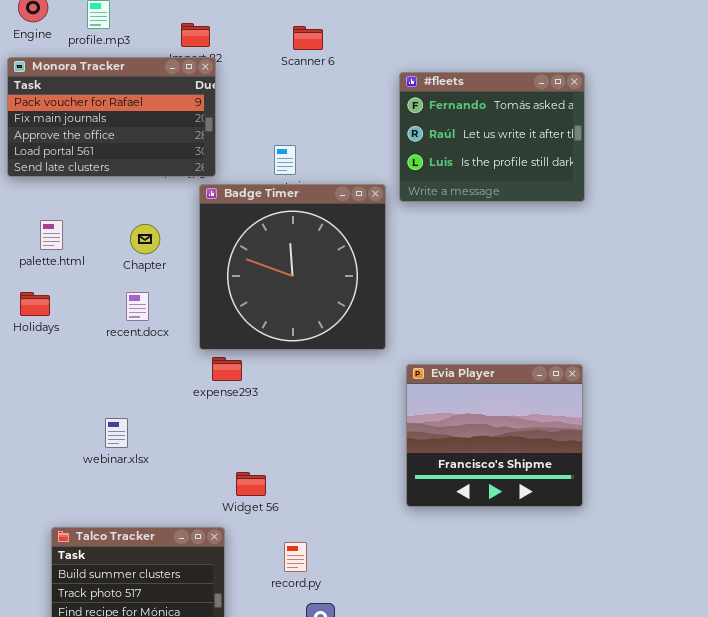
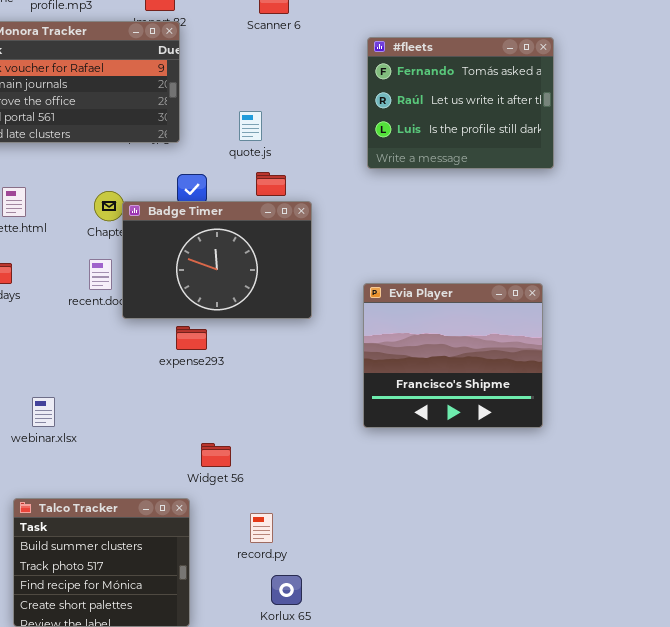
Badge Timer: [199,184,386,350] -> [122,201,312,319], moved, resized
Evia Player: [406,364,583,507] -> [363,283,543,428], moved
webinar.xlsx: [105,418,128,448] -> [32,397,55,427], moved

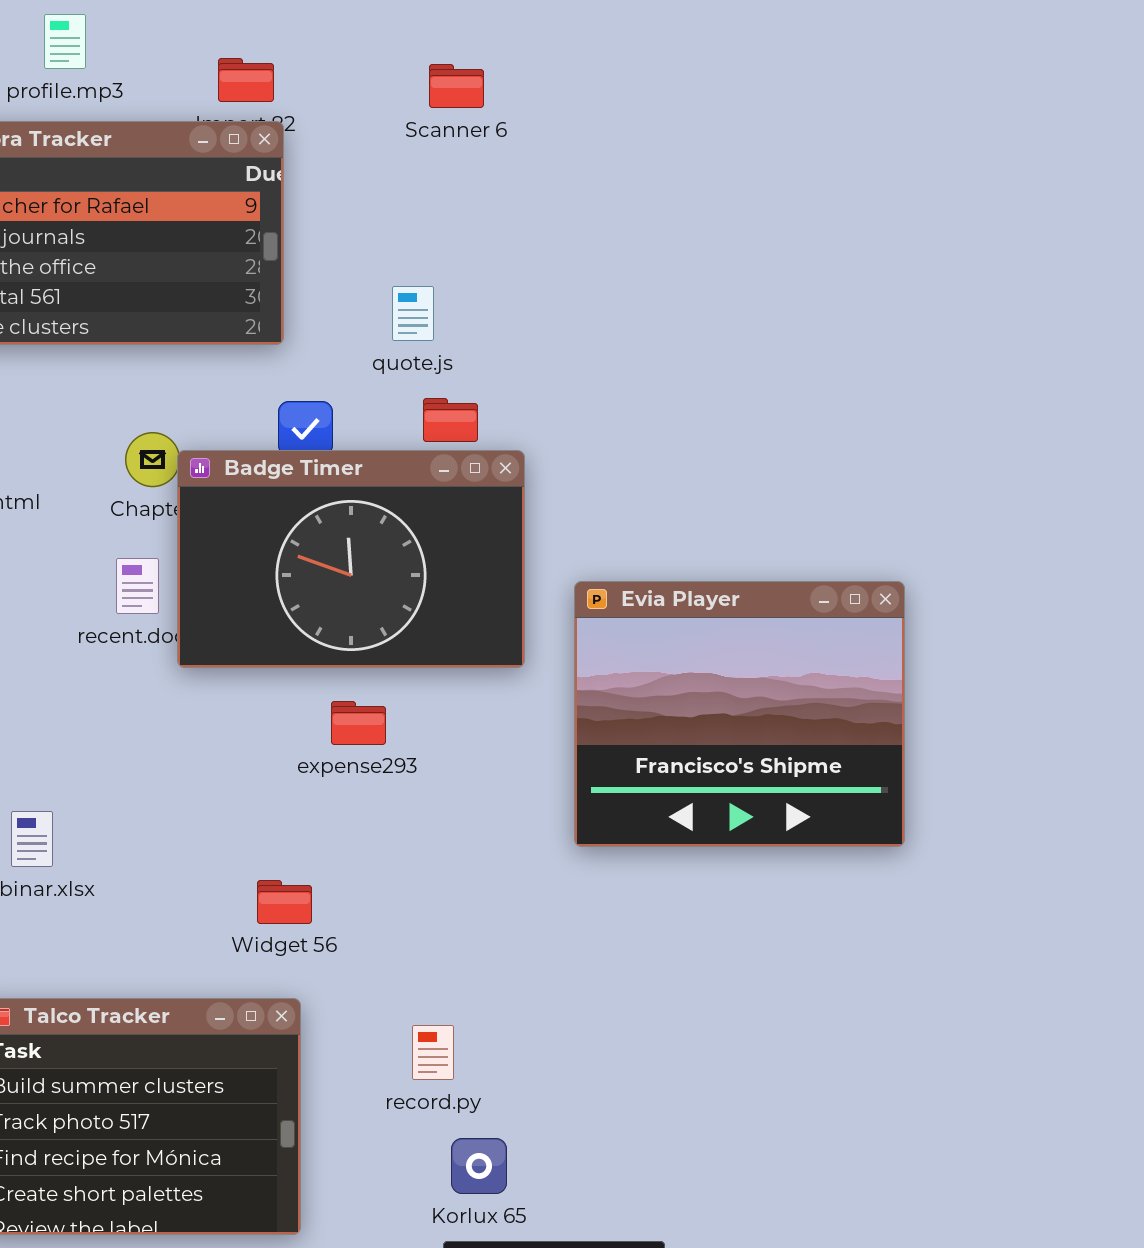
#fleets: [367,37,554,169] -> none, closed
Evia Player: [363,283,543,428] -> [574,581,905,847], moved
expense293: [176,326,207,350] -> [331,701,386,745], moved
Widget 56: [201,443,231,467] -> [257,880,312,924], moved

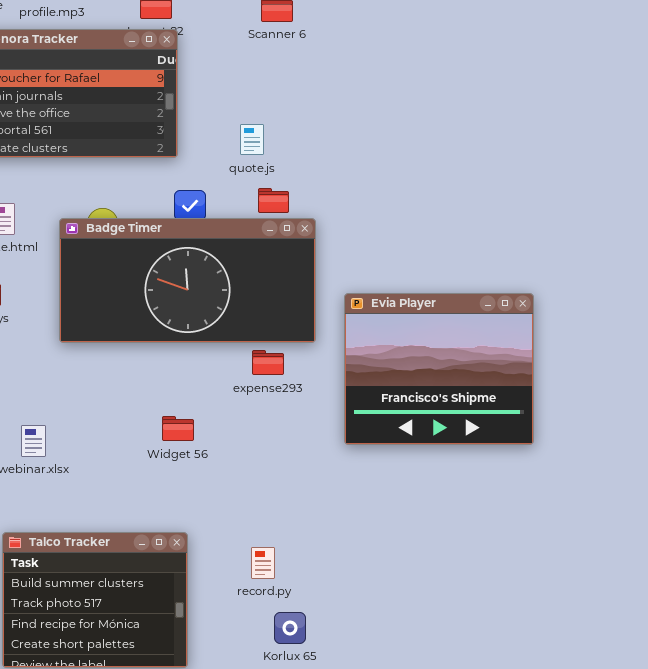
Badge Timer: [177,450,525,668] -> [59,218,316,343], resized
expense293: [331,701,386,745] -> [252,350,284,375], moved
Widget 56: [257,880,312,924] -> [162,416,194,441], moved

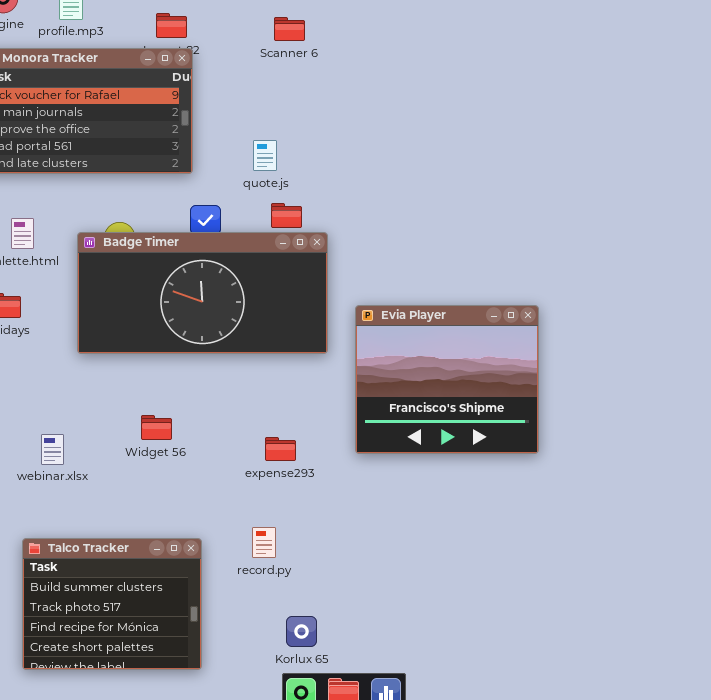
expense293: [252,350,284,375] -> [265,437,296,461], moved
Widget 56: [162,416,194,441] -> [141,415,172,440], moved
record.py: [251,547,275,579] -> [252,527,276,558], moved

